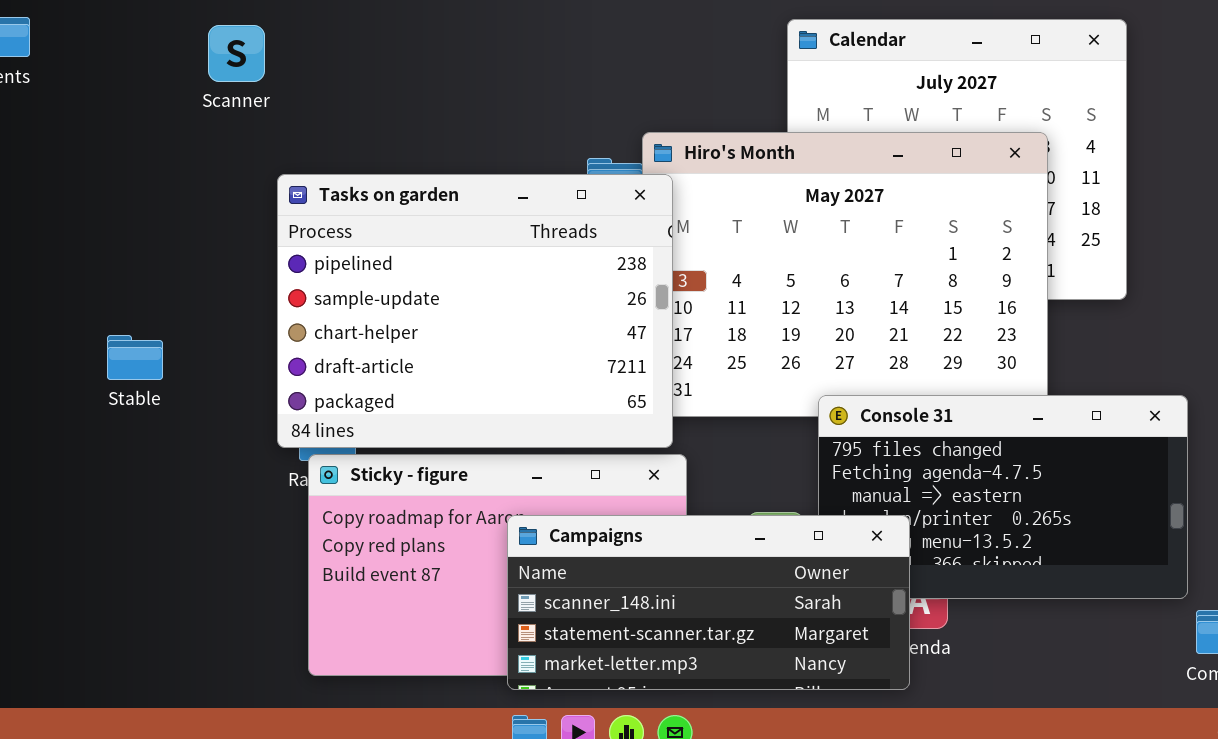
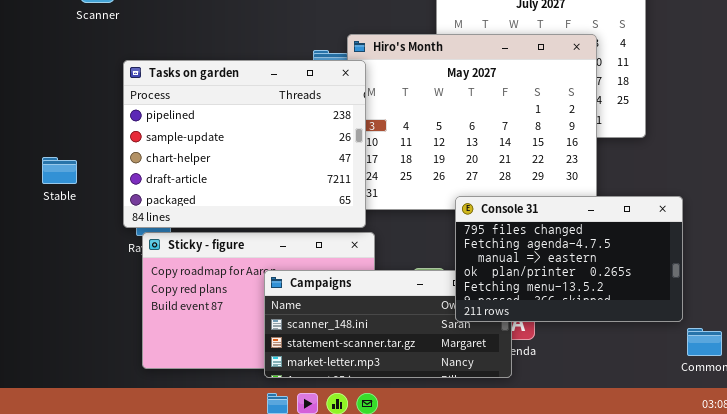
Stable: [107,335,163,380] -> [42,157,77,184], moved
Console 31: [818,395,1188,599] -> [455,196,683,322], raised

